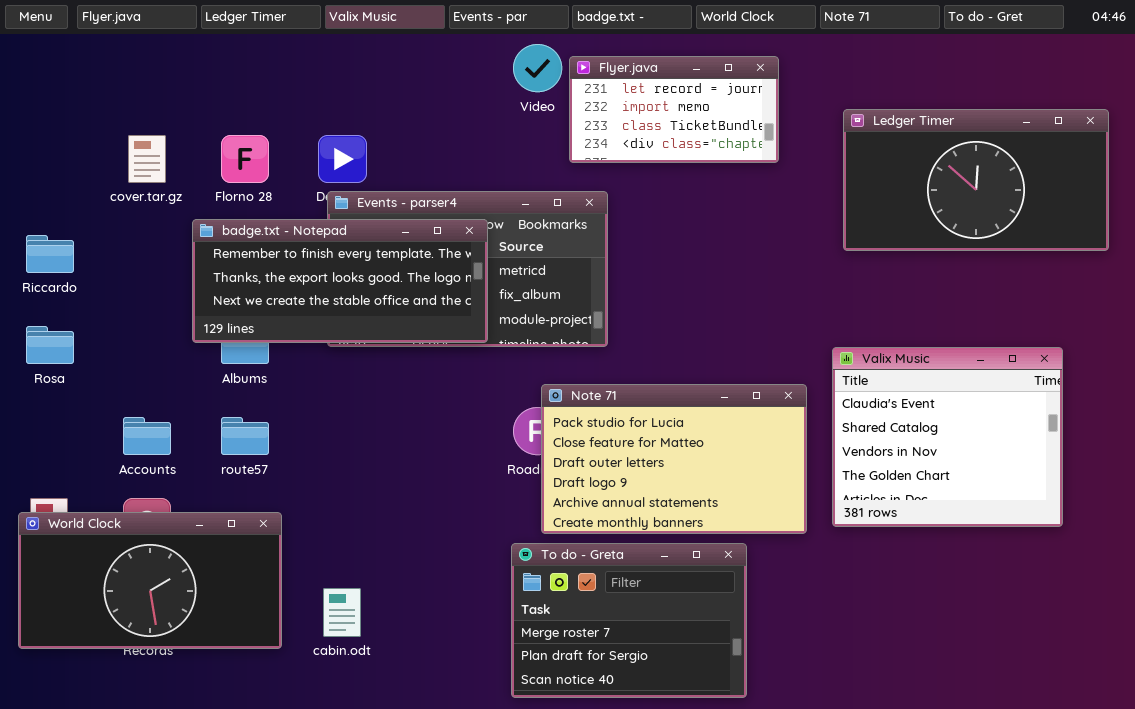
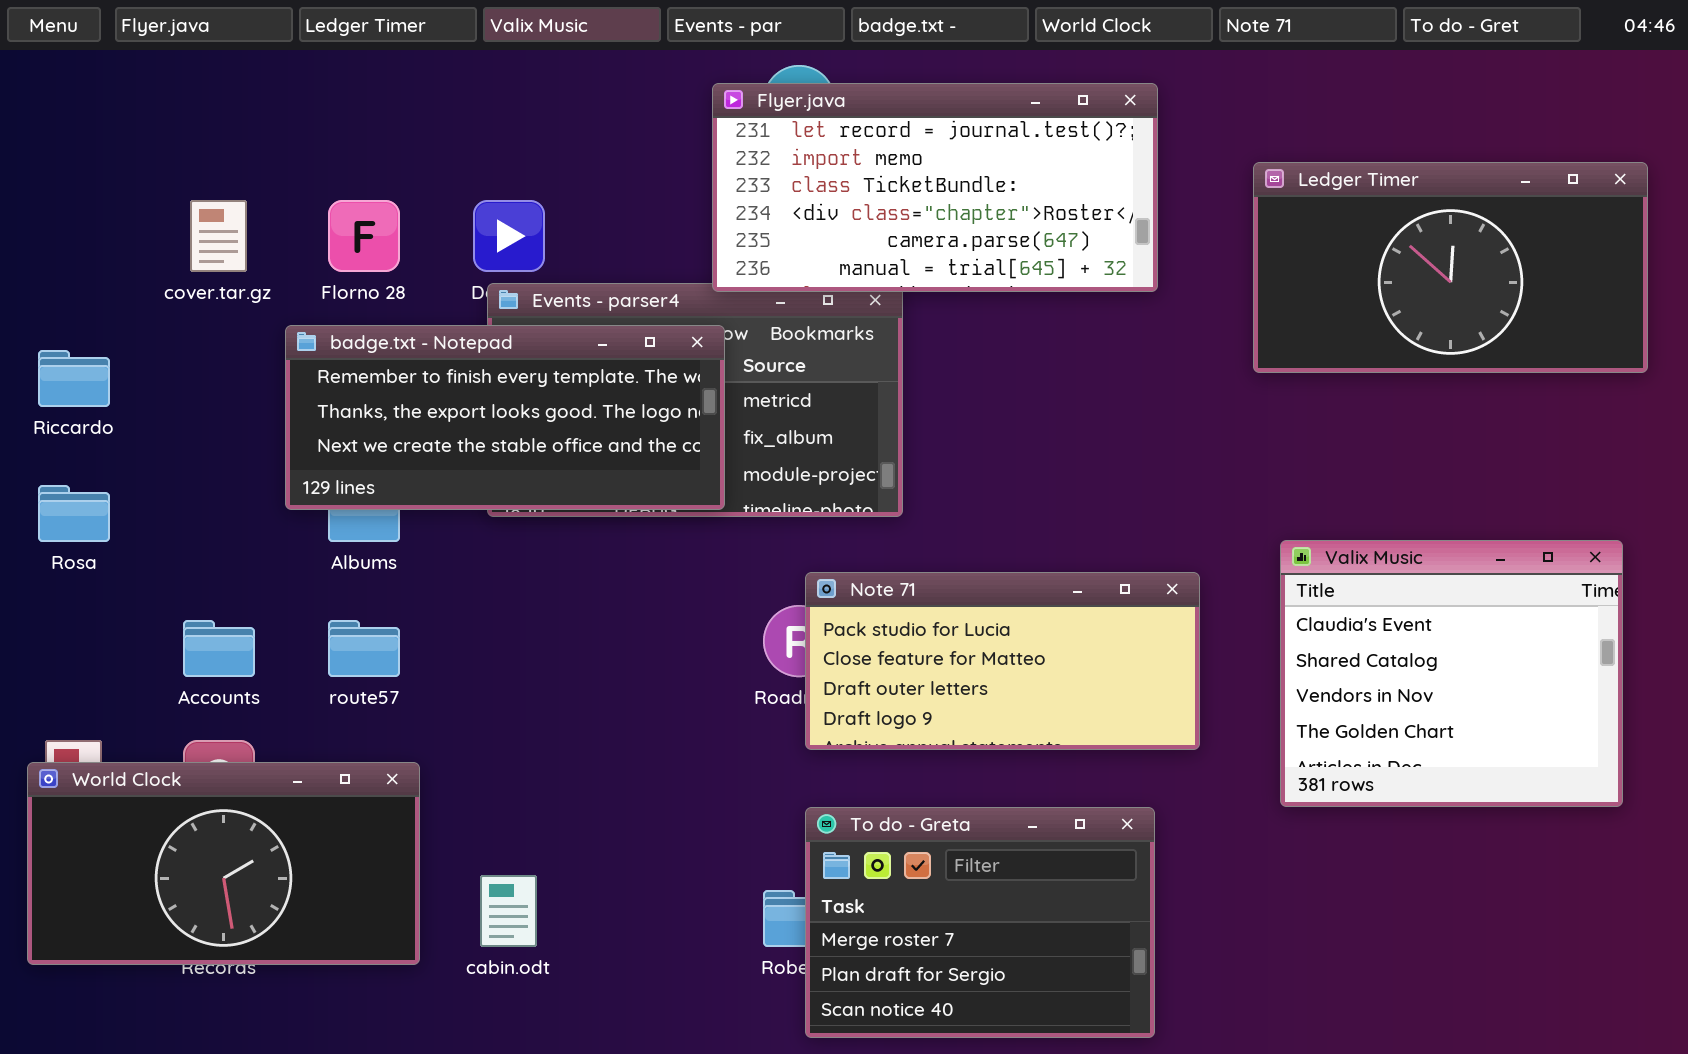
Flyer.java: [569,56,779,163] -> [712,83,1158,292], resized
Valix Music: [832,347,1063,527] -> [1280,540,1623,807], moved
Note 71: [541,384,807,534] -> [805,572,1200,750], resized
To do - Greta: [511,543,747,698] -> [805,807,1155,1038], moved

